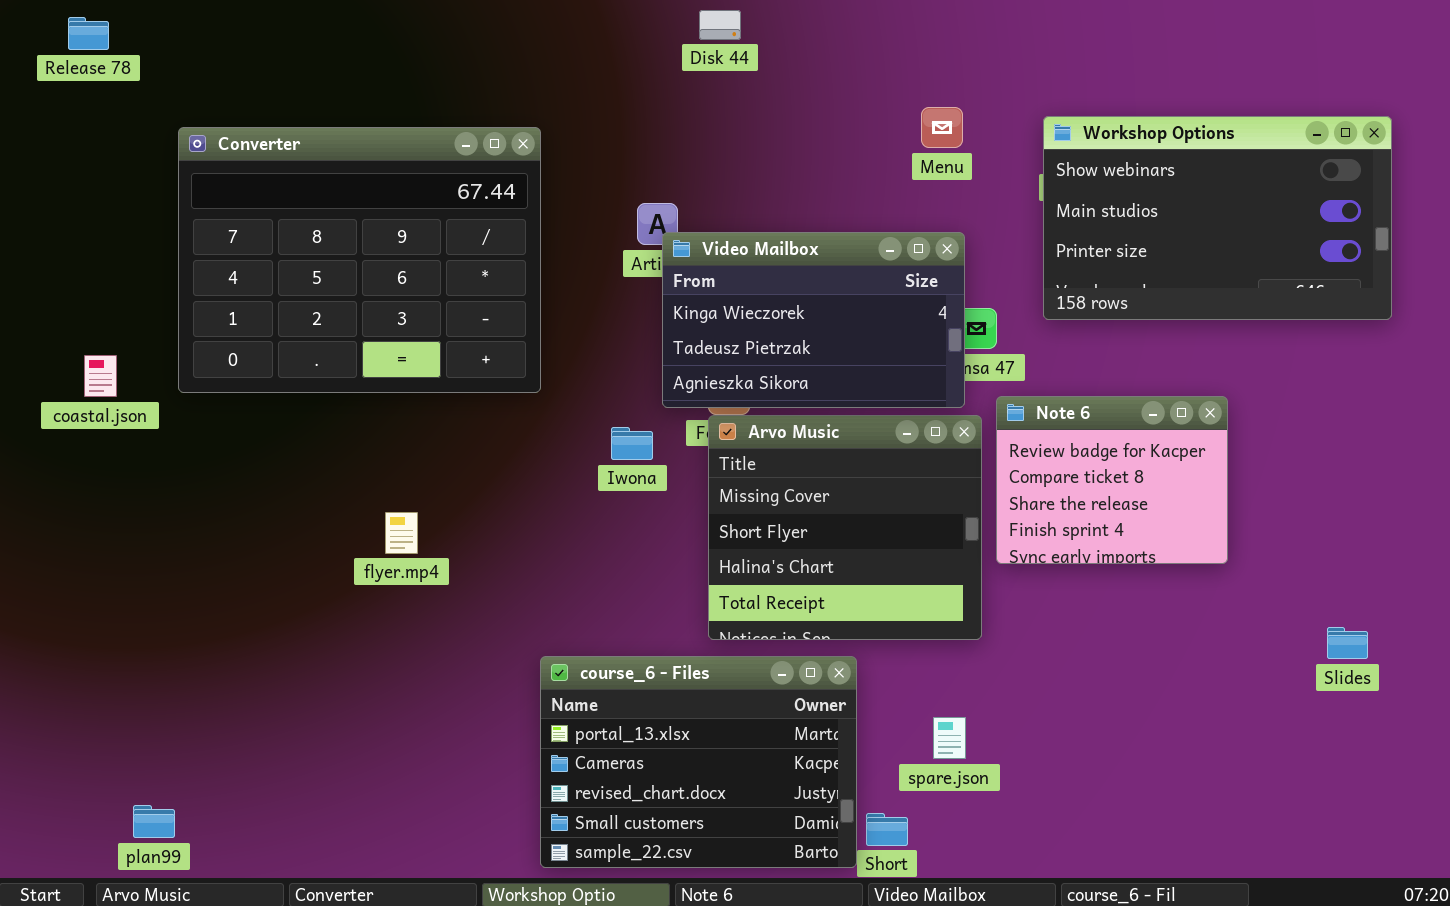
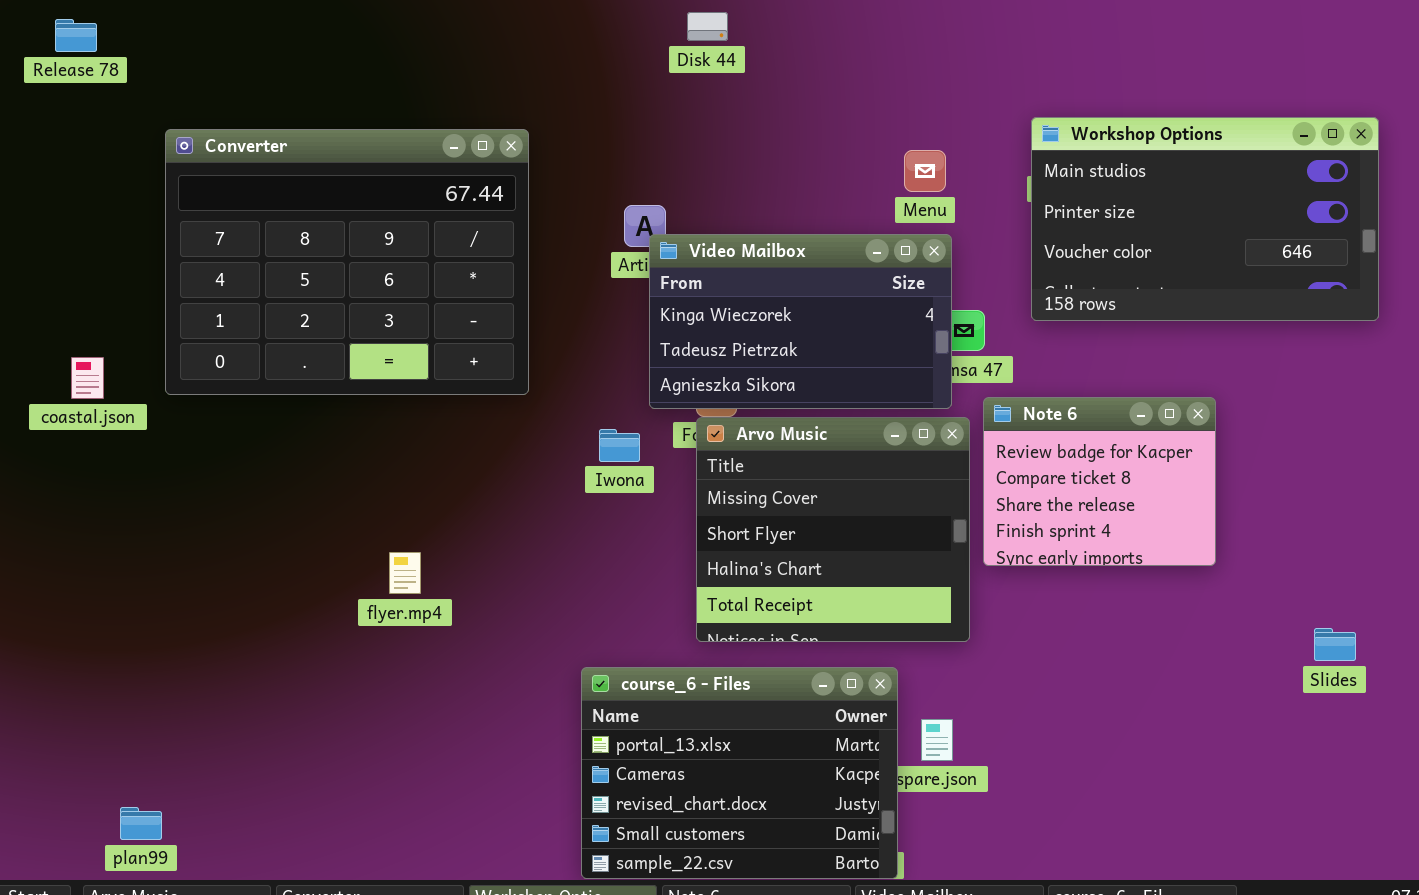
Menu: [921,107,963,148] -> [904,150,946,192], moved
Workshop Options: [1043,116,1392,320] -> [1031,117,1379,321], scrolled down 1 row
flyer.mp4: [385,512,418,554] -> [389,552,421,594], moved
course_6 - Files: [540,656,857,868] -> [581,667,898,879], moved

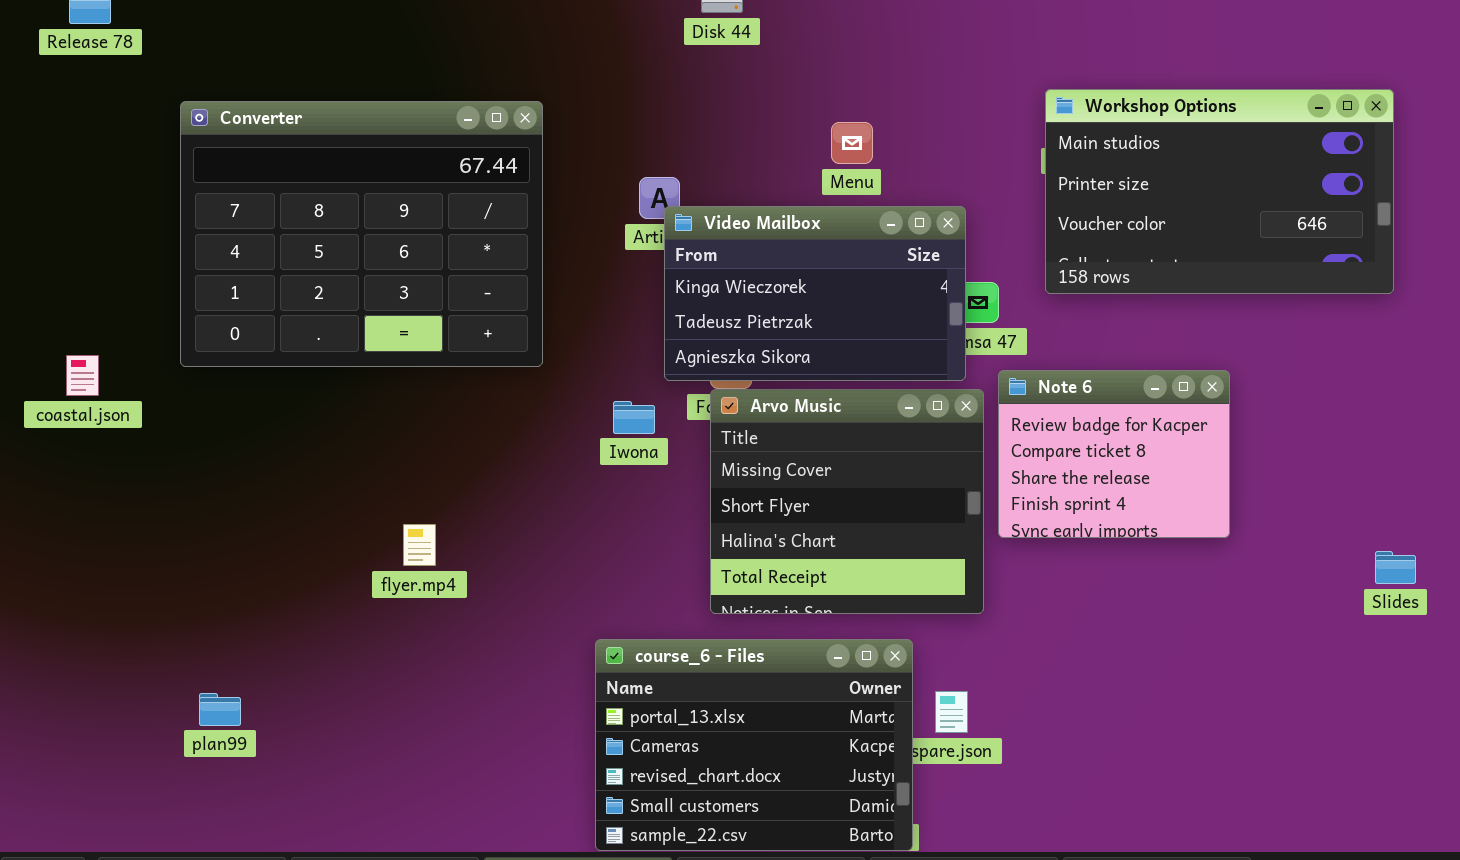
Menu: [904,150,946,192] -> [831,122,873,164], moved
coastal.json: [71,357,104,399] -> [66,355,99,396], moved
Slides: [1314,628,1356,661] -> [1375,551,1416,584], moved
plan99: [120,807,162,840] -> [199,693,241,726], moved

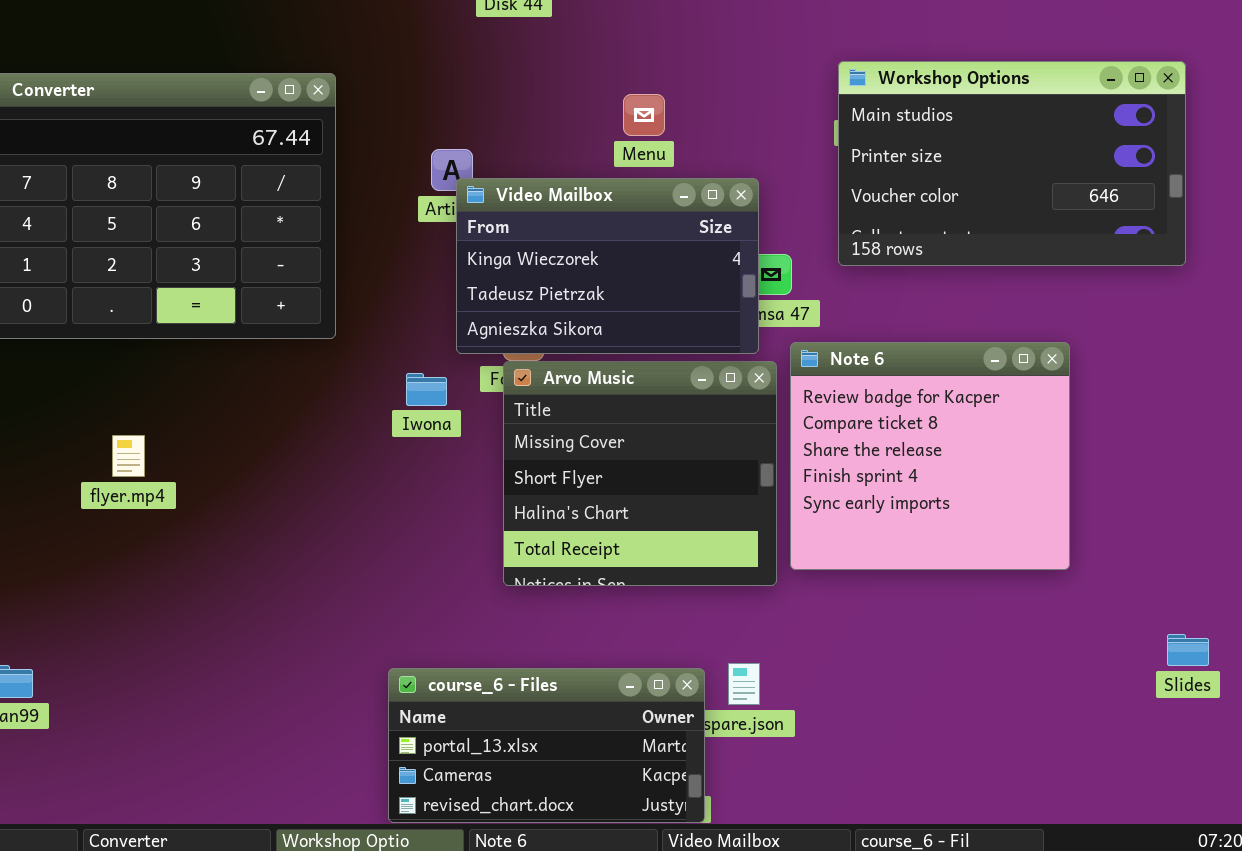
Note 6: [998,370,1230,538] -> [790,342,1070,570], resized
flyer.mp4: [403,524,436,566] -> [112,435,145,477], moved
Slides: [1375,551,1416,584] -> [1167,634,1209,666], moved
course_6 - Files: [595,639,913,851] -> [388,668,705,823], resized

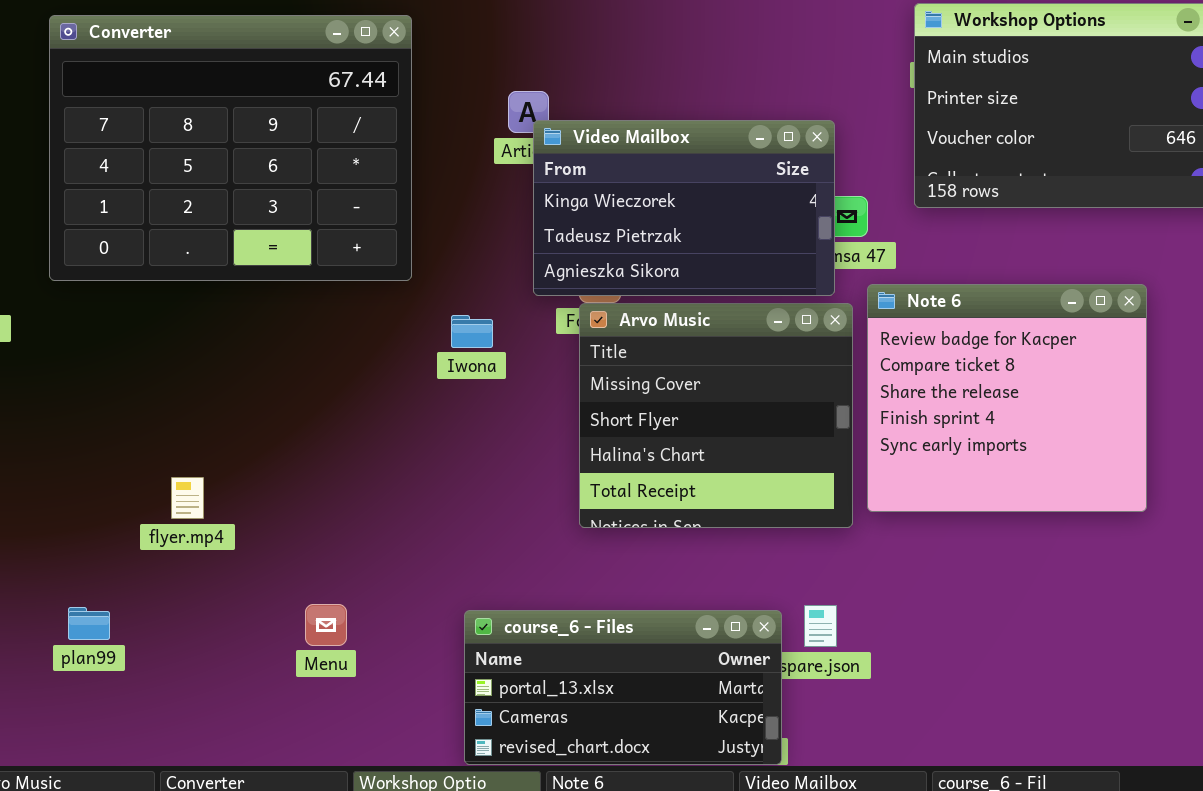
Menu: [623,94,665,136] -> [305,604,347,646], moved
Iwona: [406,373,447,406] -> [451,315,493,348], moved
flyer.mp4: [112,435,145,477] -> [171,477,204,519], moved

